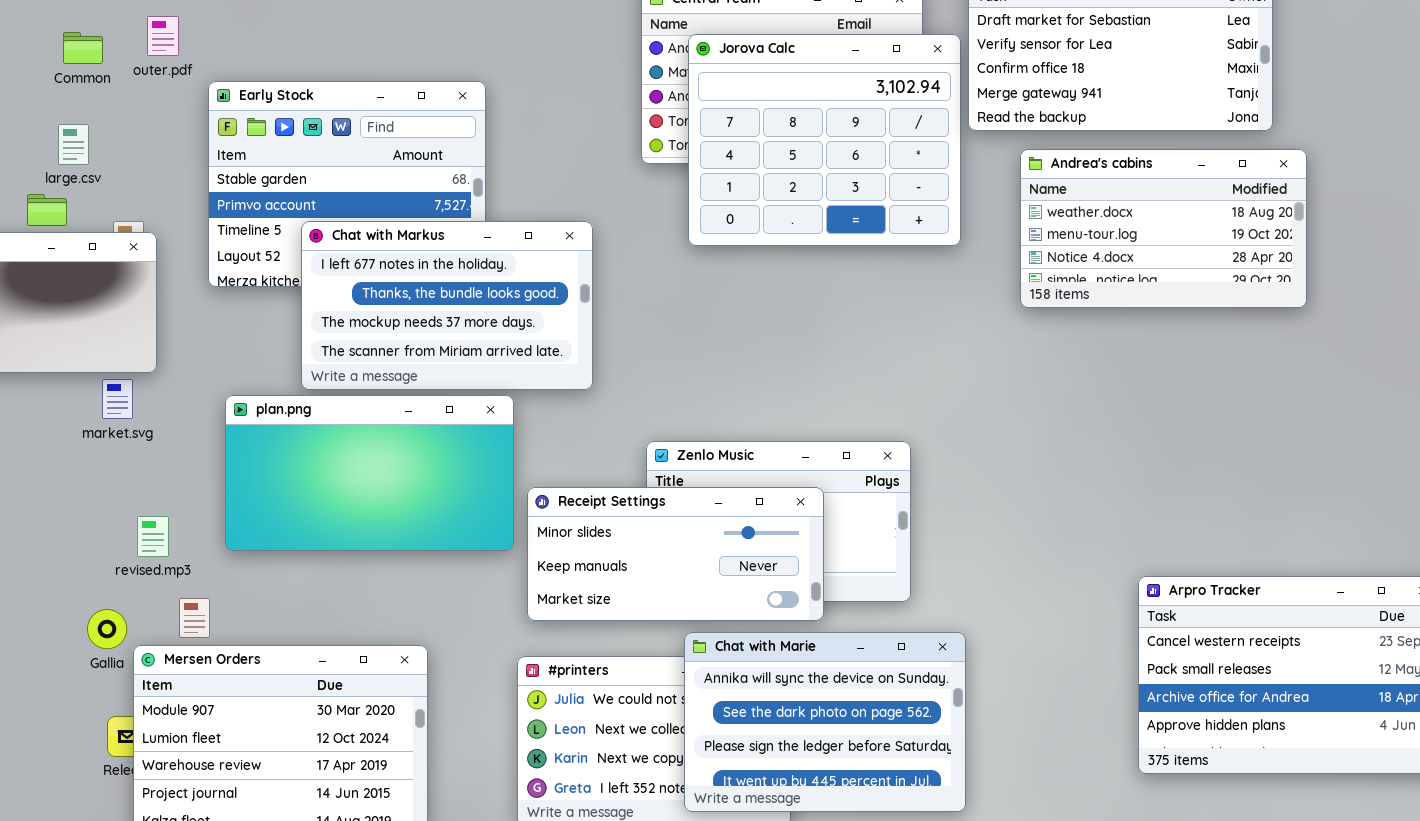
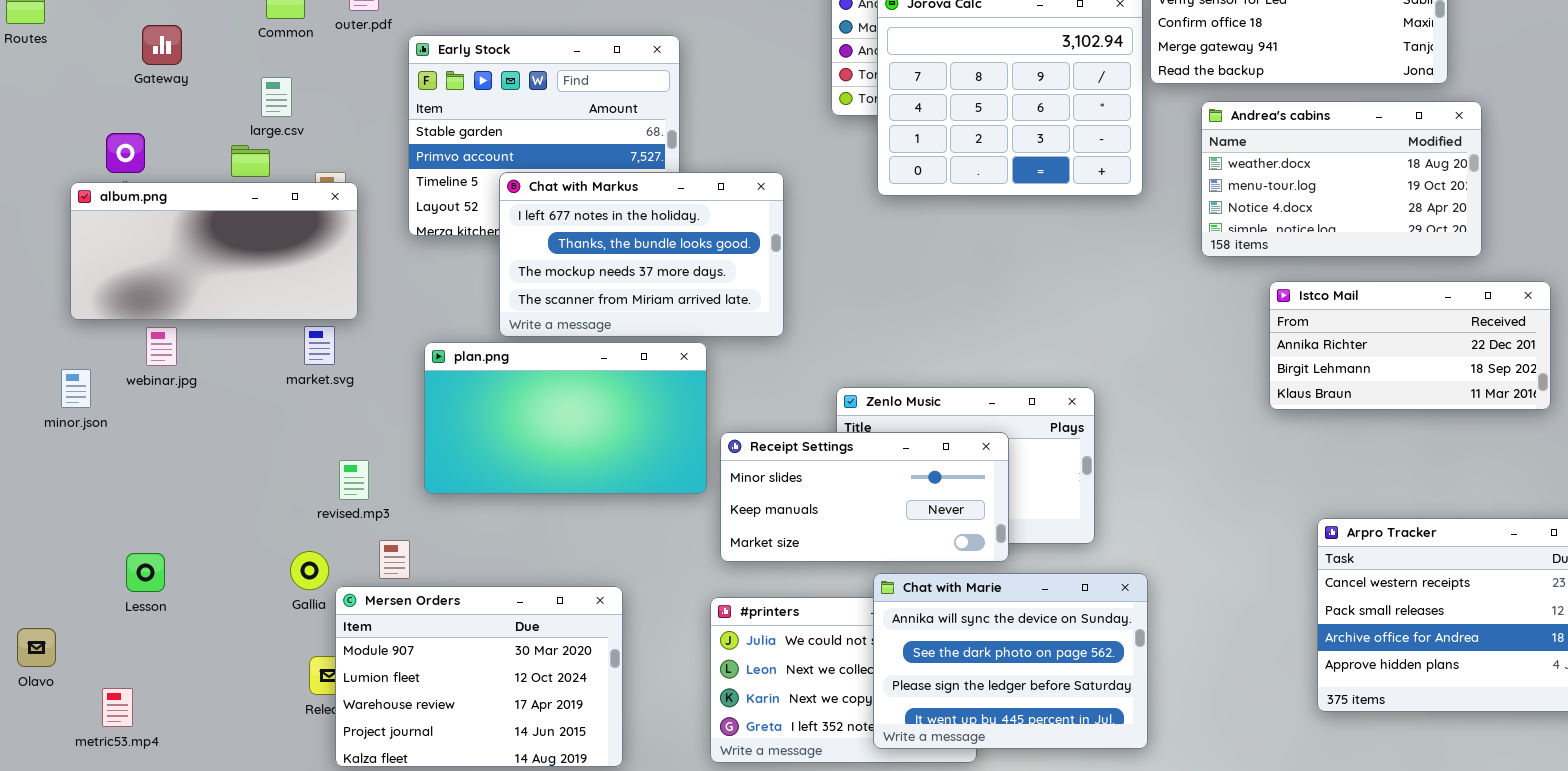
Istco Mail: none -> [1269,281,1551,410], opened

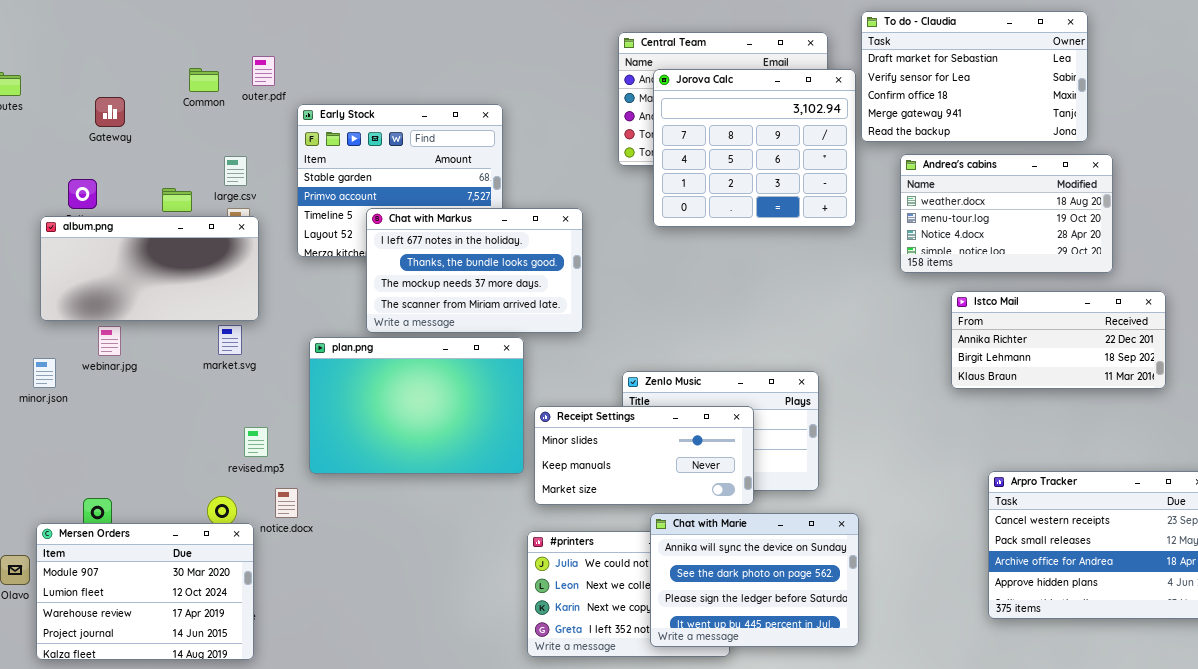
large.csv: [261,77,292,117] -> [224,156,247,186], moved
plan.png: [424,342,707,494] -> [309,337,524,474], resized
Mersen Orders: [335,586,623,767] -> [36,523,254,660], moved

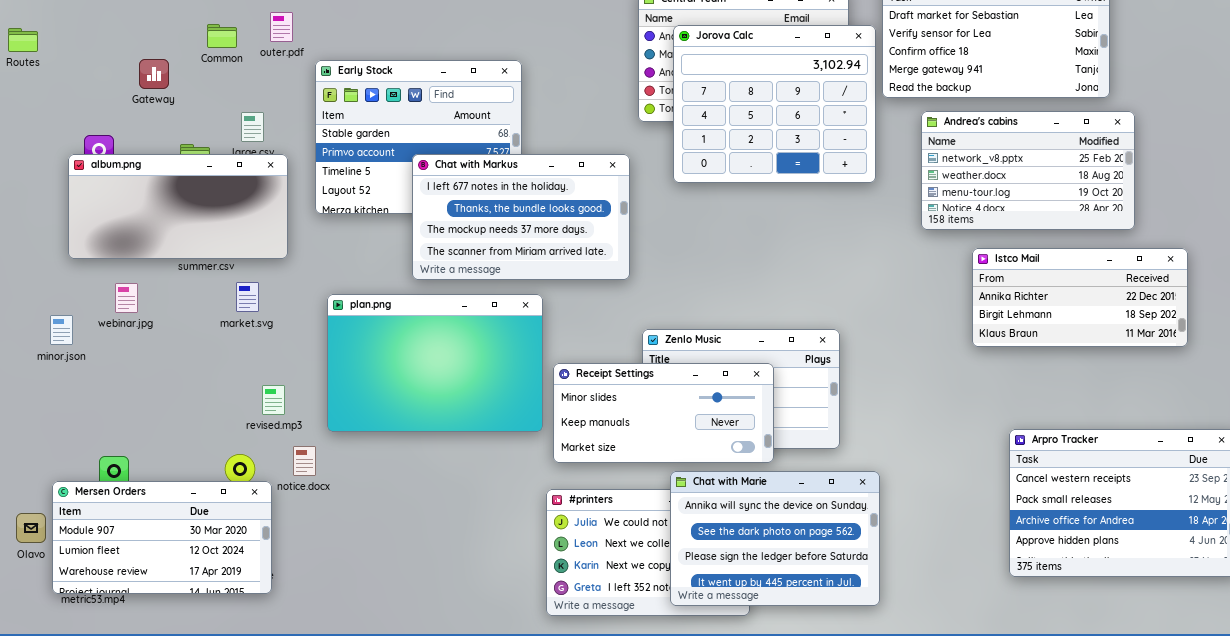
Gateway: [95,97,125,127] -> [139,59,169,89], moved
Andrea's cabins: [900,154,1113,273] -> [921,111,1135,230], scrolled up 1 row
Chat with Markus: [366,208,583,333] -> [412,154,630,280], moved
album.png: [40,216,259,321] -> [68,154,288,259], moved
Mersen Orders: [36,523,254,660] -> [52,481,272,594], resized

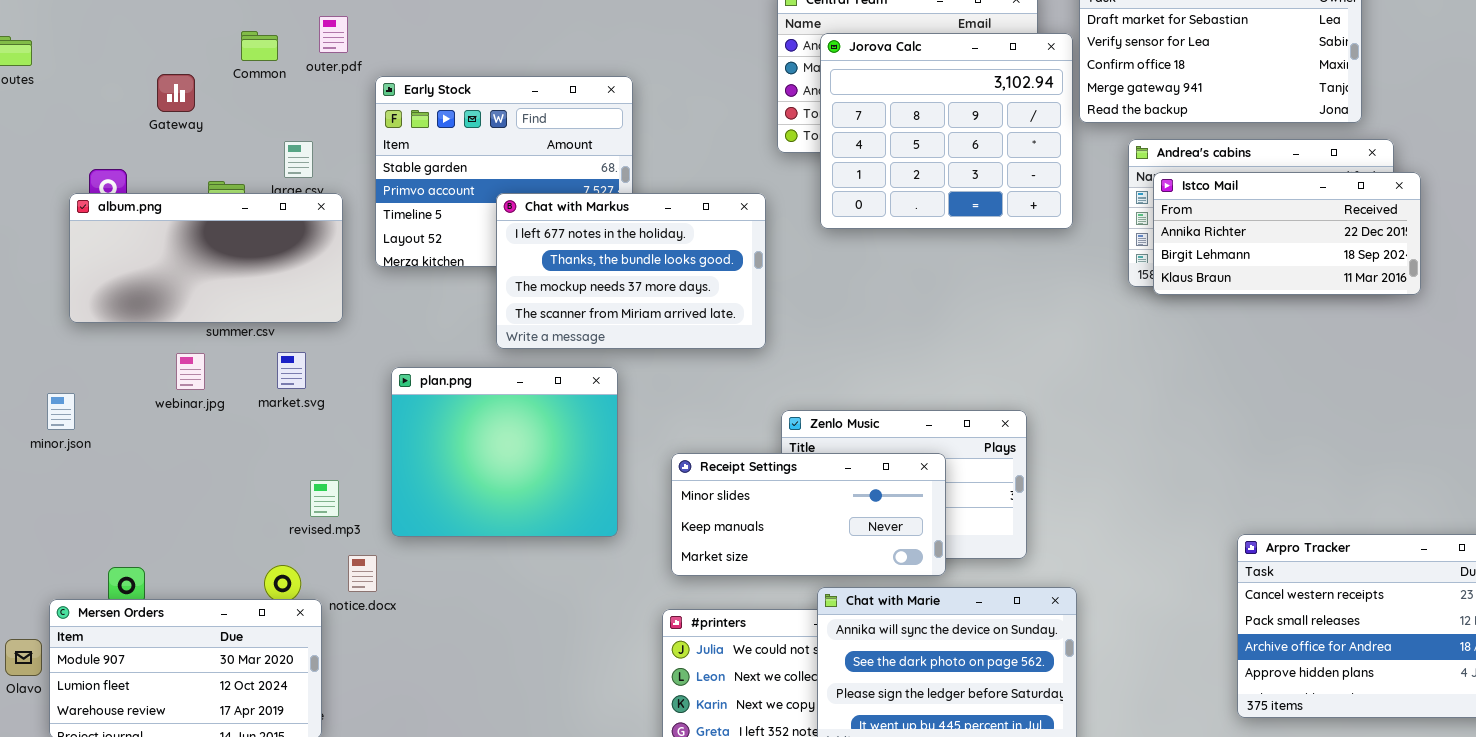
Istco Mail: [972,248,1188,347] -> [1153,172,1421,295], moved
webinar.jpg: [115,283,138,313] -> [176,353,205,390], moved
plan.png: [327,294,543,432] -> [391,367,618,537], resized

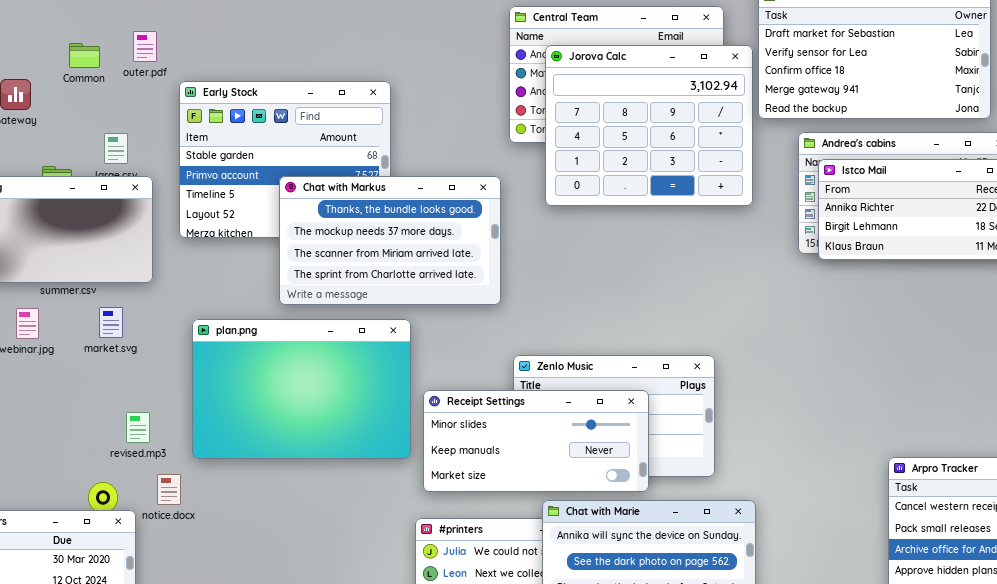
Chat with Markus: [496,193,766,349] -> [279,176,501,305], scrolled down 1 row
plan.png: [391,367,618,537] -> [192,319,411,459], resized

